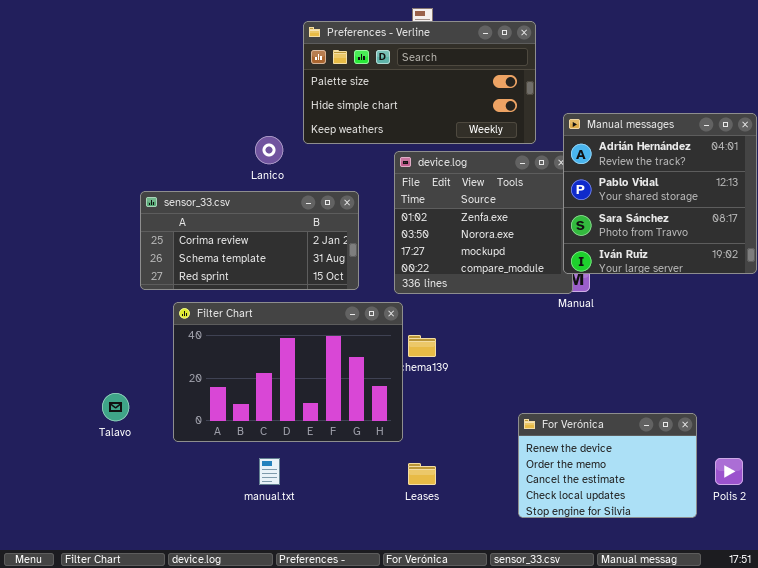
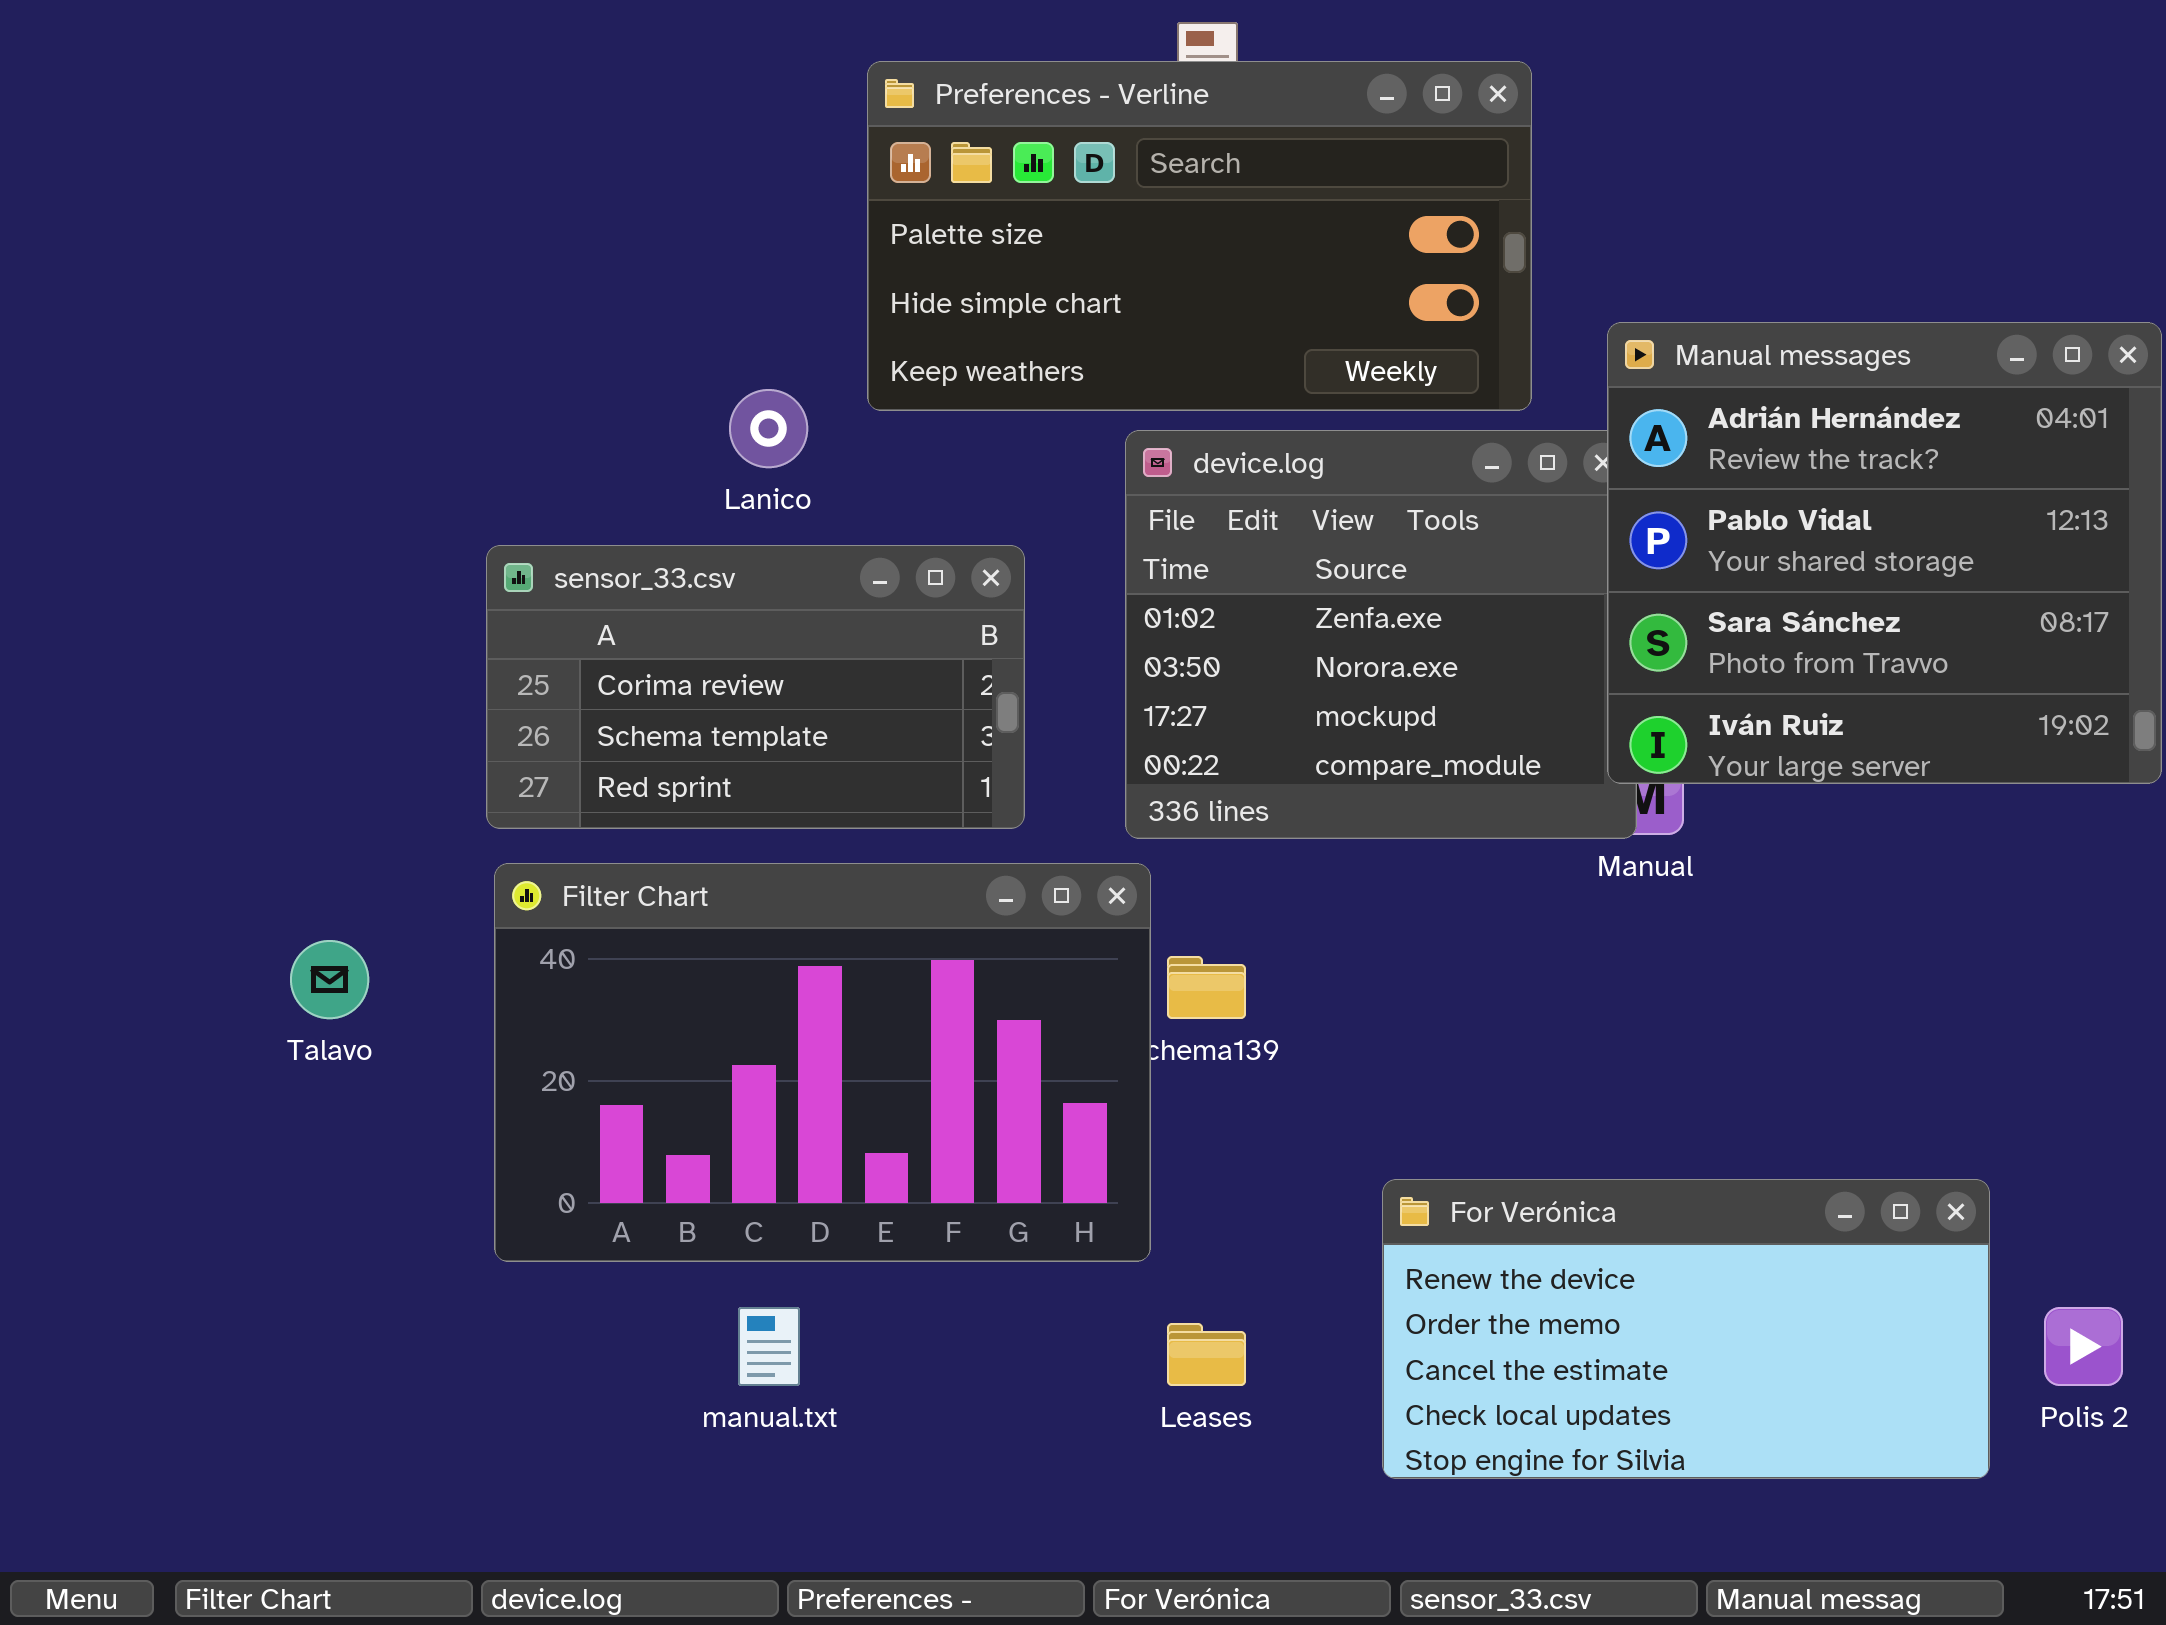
sensor_33.csv: [140,191,359,290] -> [486,545,1025,829], resized
Talavo: [102,393,129,421] -> [290,940,369,1019], moved
For Verónica: [518,413,697,518] -> [1382,1179,1990,1479], resized

